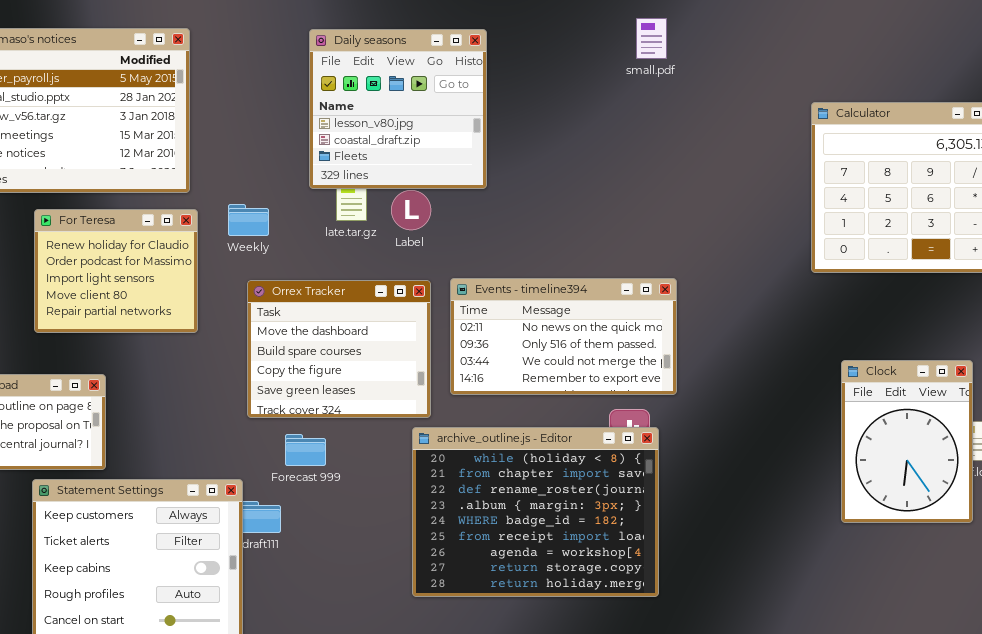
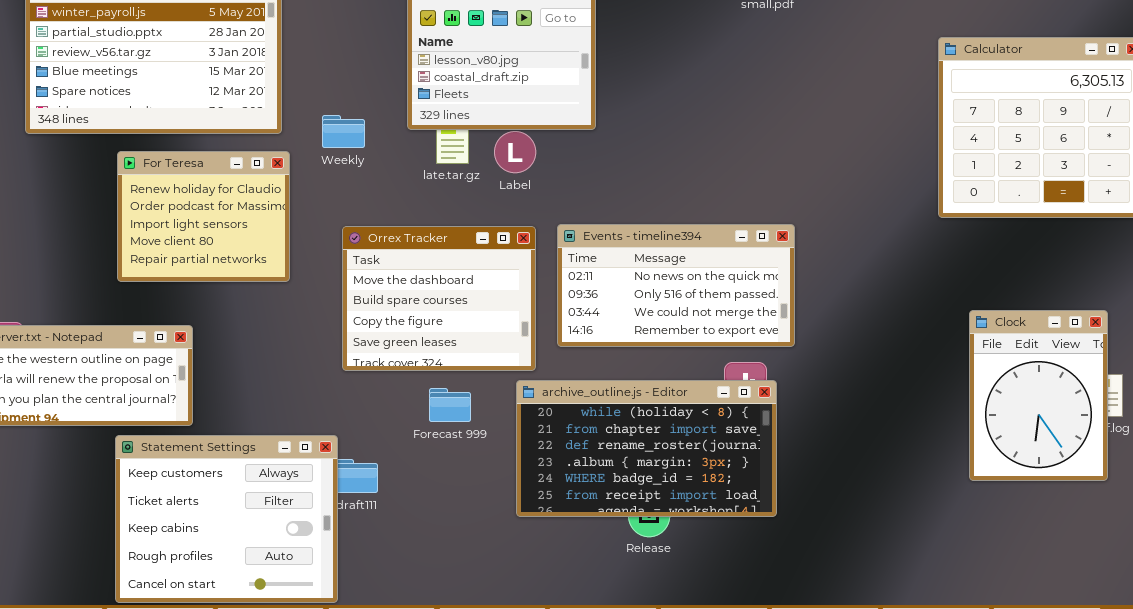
Weekly: [228,204,269,236] -> [322,115,365,148], moved
archive_outline.js - Editor: [412,427,659,597] -> [516,380,777,517], resized
Forecast 999: [285,434,326,466] -> [429,388,471,422], moved

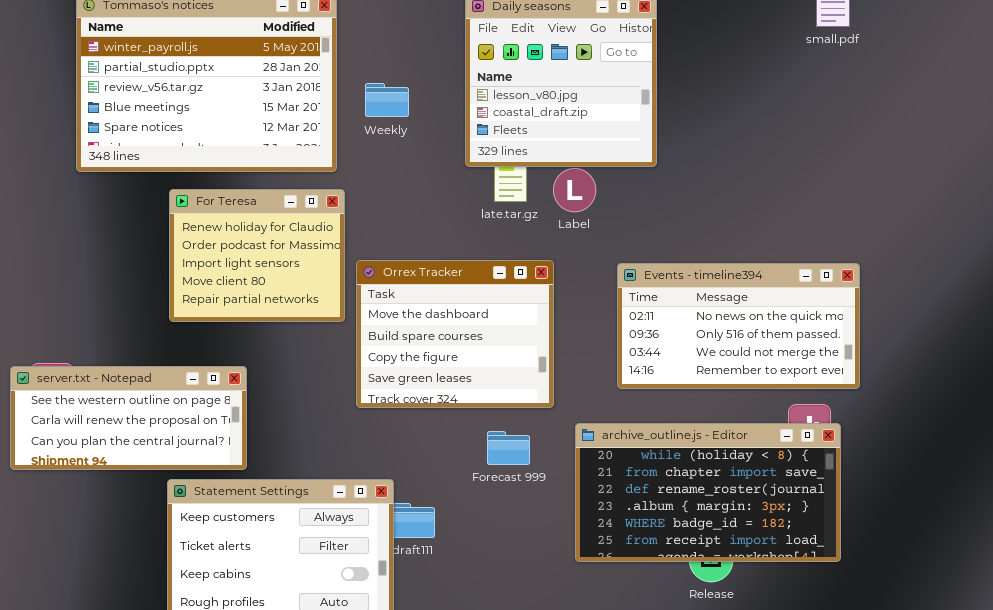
Weekly: [322,115,365,148] -> [365,83,409,117], moved
Orrex Tracker: [342,226,536,371] -> [356,260,554,408], moved

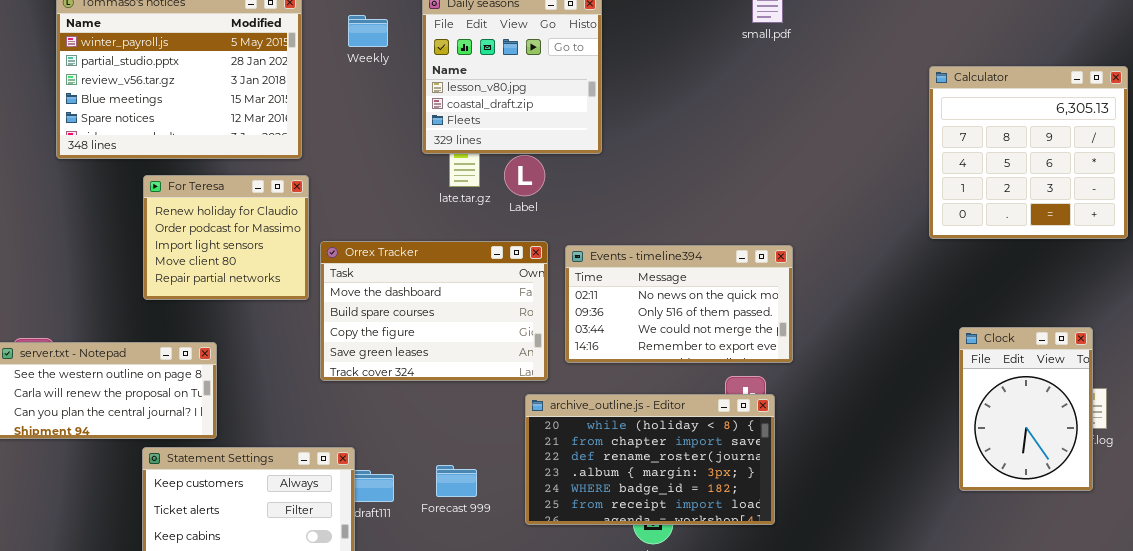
Weekly: [365,83,409,117] -> [348,15,388,47], moved
Orrex Tracker: [356,260,554,408] -> [320,241,548,381], resized
Forecast 999: [487,431,530,465] -> [436,465,477,497], moved

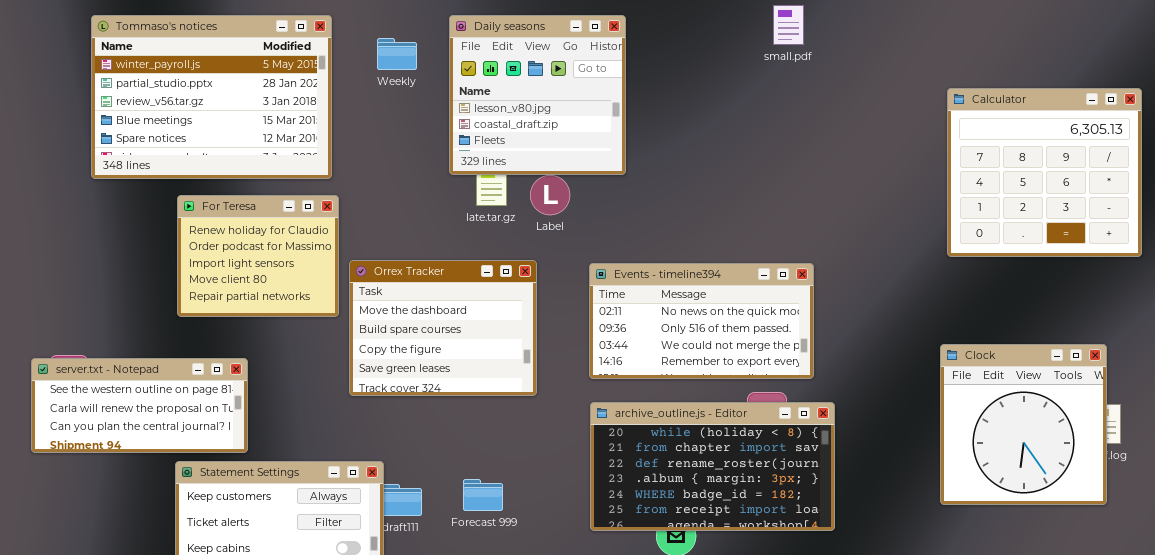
Orrex Tracker: [320,241,548,381] -> [349,260,537,396], resized
Clock: [959,327,1093,491] -> [940,344,1107,505], resized
archive_outline.js - Editor: [525,394,775,525] -> [590,402,835,531], moved

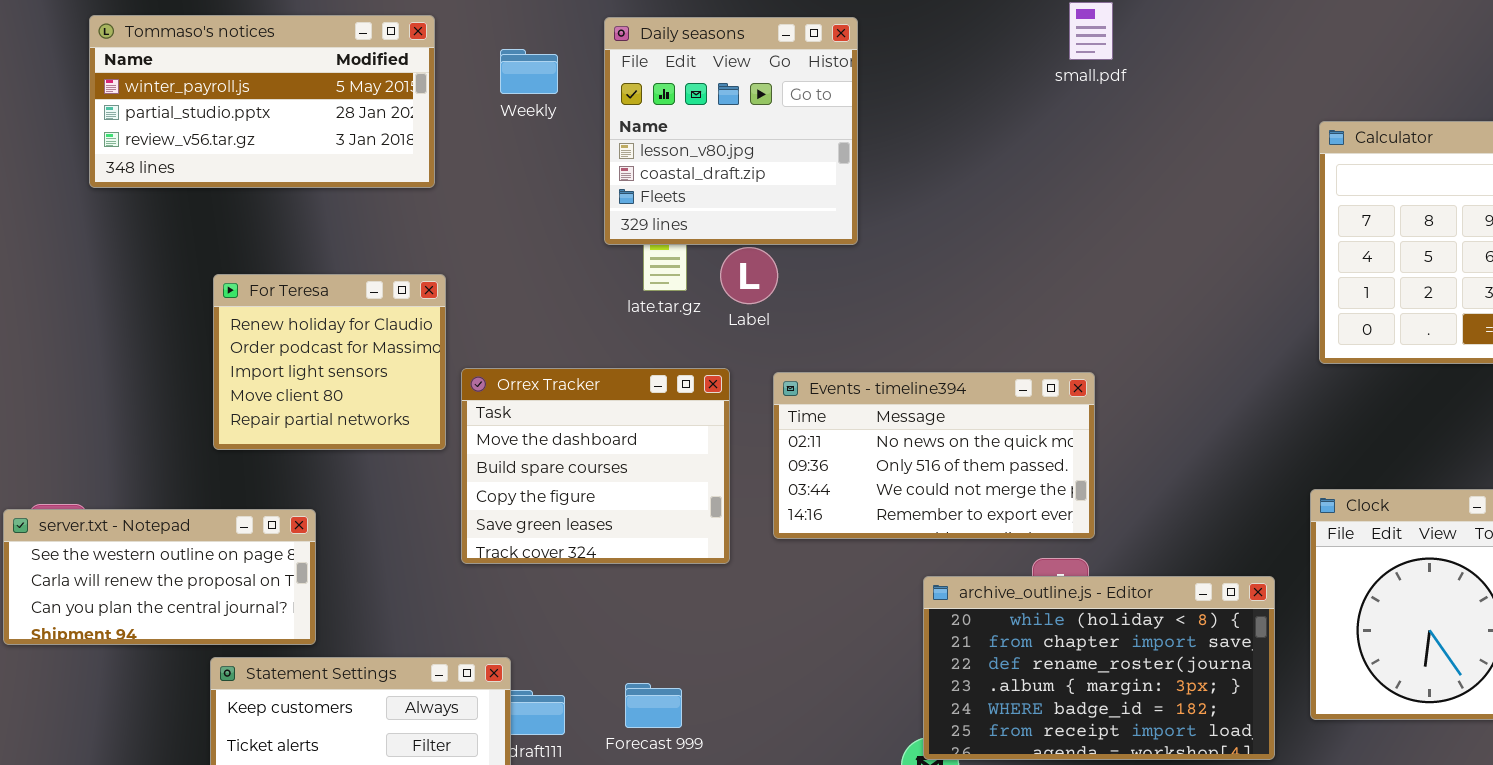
Tommaso's notices: [91,15,332,179] -> [89,15,435,188], resized
Events - timeline394: [589,263,814,379] -> [773,372,1095,539], moved
archive_outline.js - Editor: [590,402,835,531] -> [923,576,1275,760], moved

